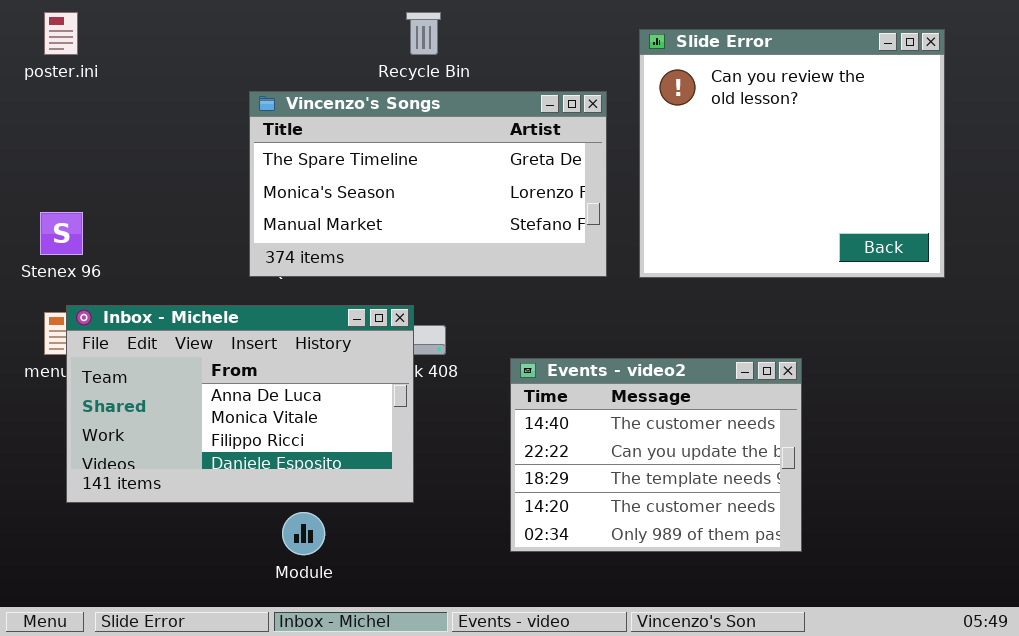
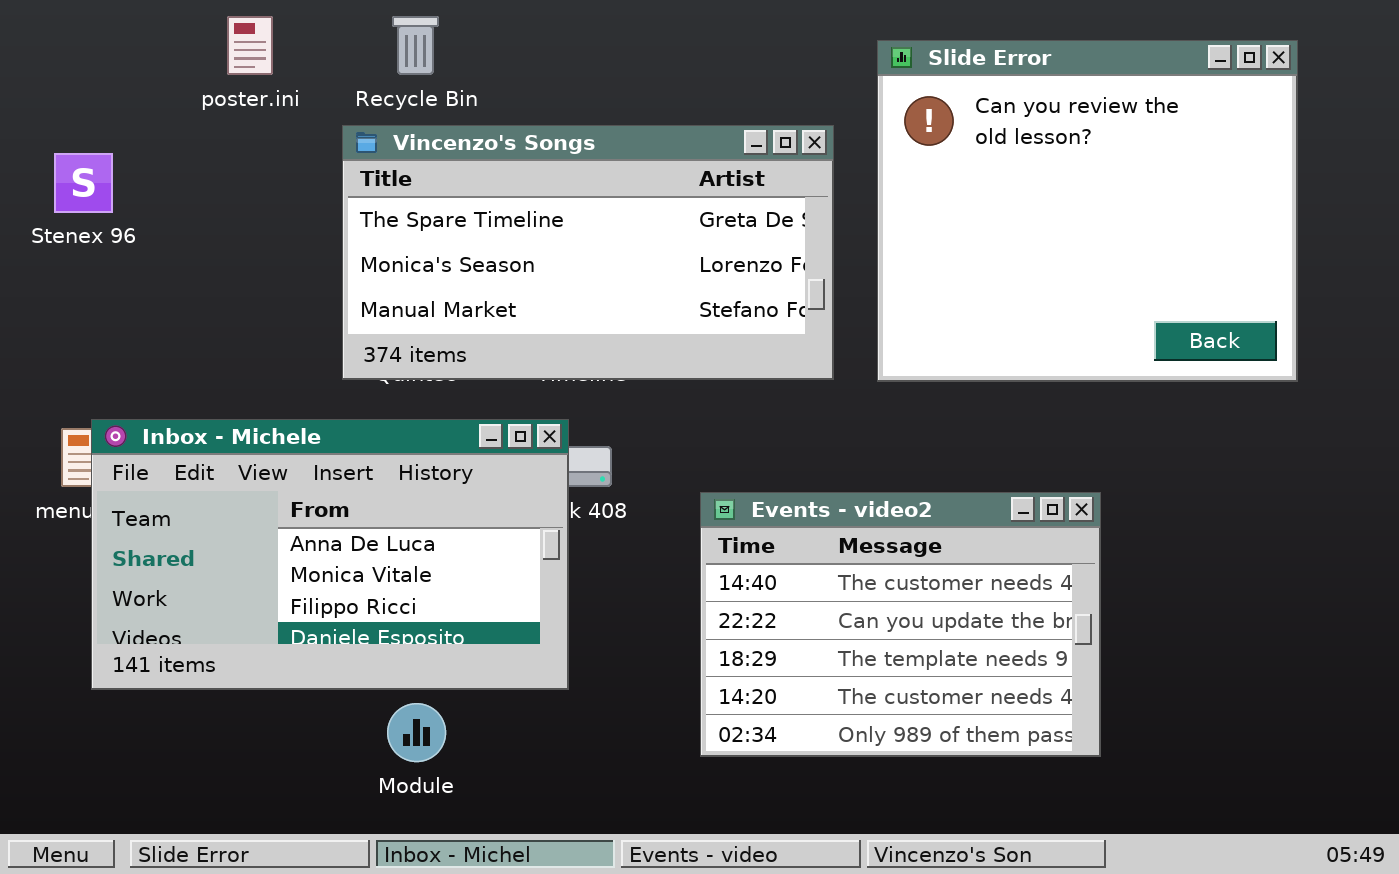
poster.ini: [44,12,78,55] -> [227,16,273,75], moved
Recycle Bin: [406,12,441,55] -> [392,16,439,75], moved
Stenex 96: [40,212,83,255] -> [54,153,113,213], moved

